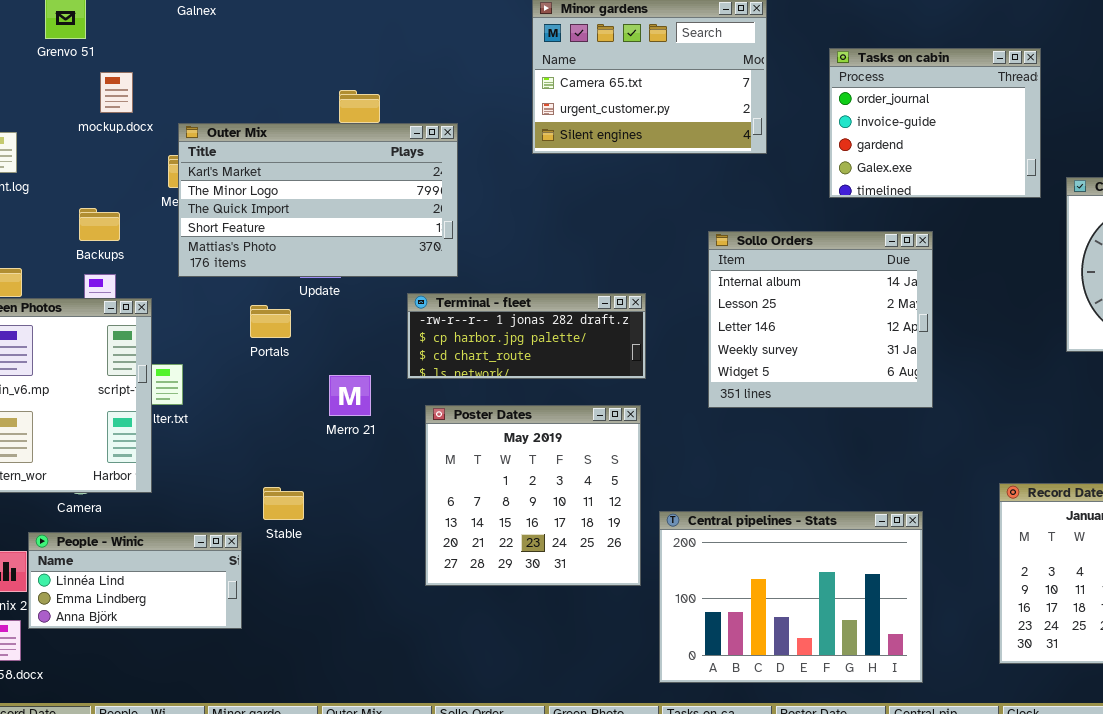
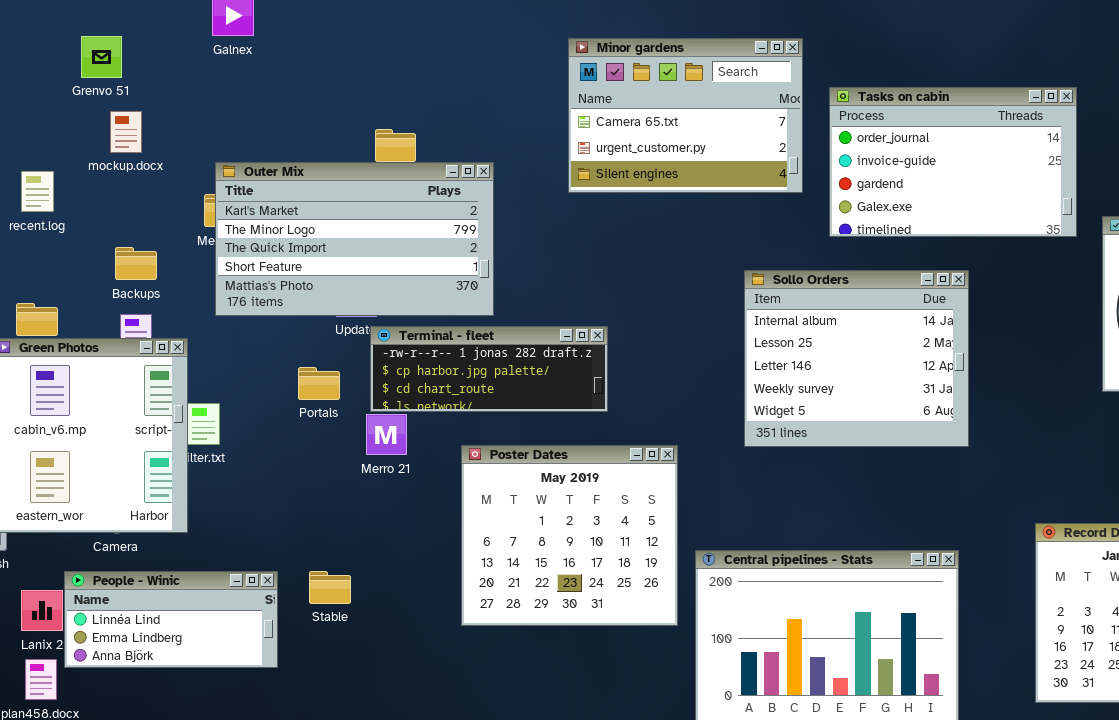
Tasks on cabin: [829,48,1041,198] -> [829,87,1077,237], resized
mockup.docx: [100,72,133,113] -> [110,111,142,153], moved
Terminal - fleet: [407,293,646,379] -> [370,326,608,412], moved
Portals: [250,305,291,338] -> [298,367,340,400], moved
Stable: [263,487,304,520] -> [309,571,351,604], moved

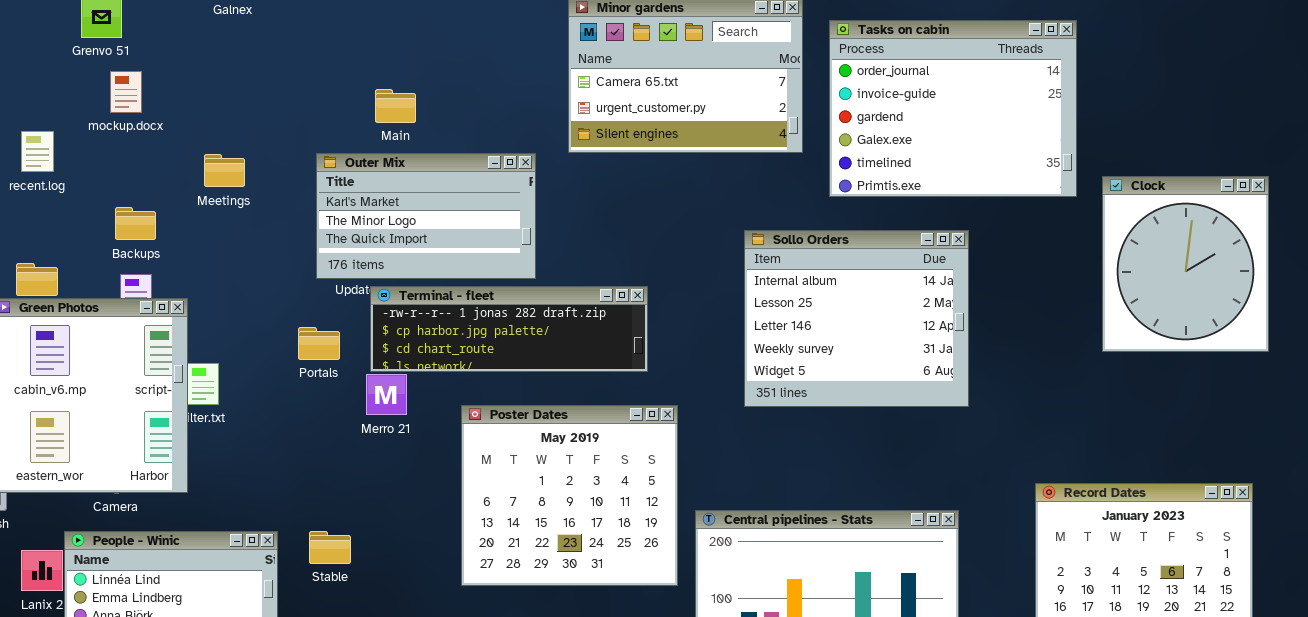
Tasks on cabin: [829,87,1077,237] -> [829,20,1077,197], resized
Outer Mix: [215,162,494,316] -> [316,153,536,279], moved, resized
Terminal - fleet: [370,326,608,412] -> [370,286,648,372], resized

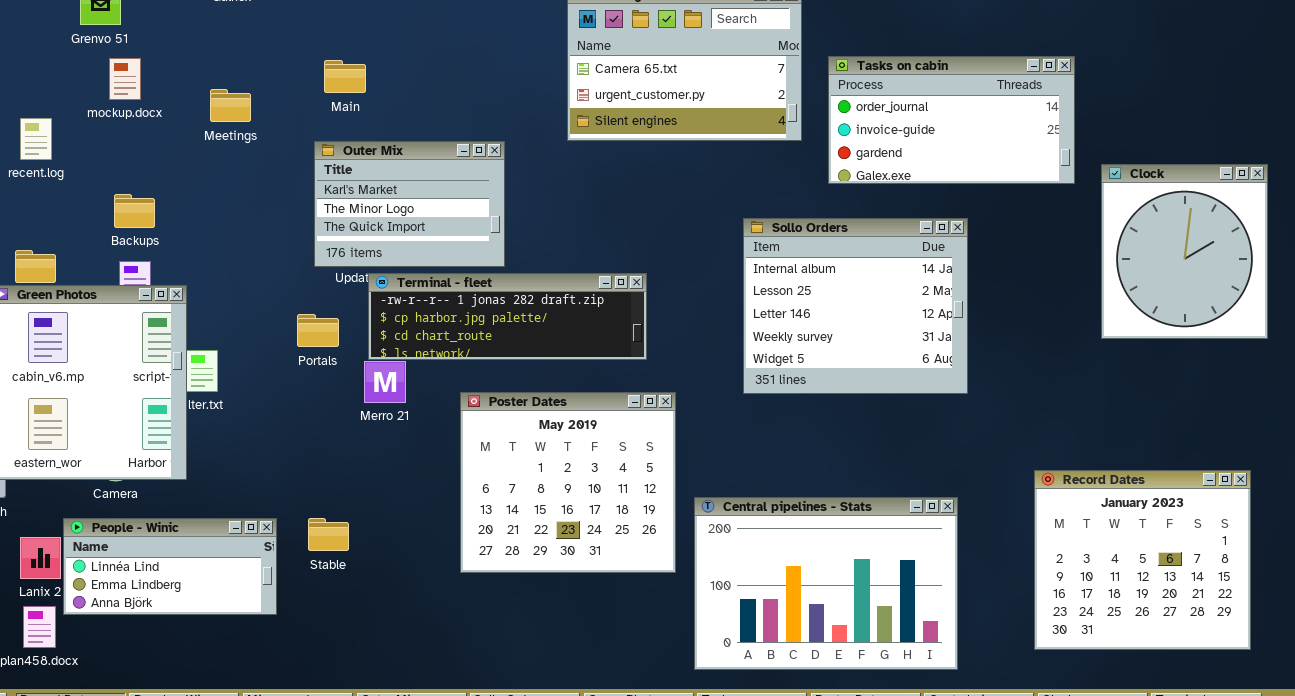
Tasks on cabin: [829,20,1077,197] -> [828,56,1075,184], resized
Main: [375,89,416,123] -> [324,60,366,93], moved
Outer Mix: [316,153,536,279] -> [314,141,505,267], resized
Meetings: [204,154,245,187] -> [210,89,251,122], moved

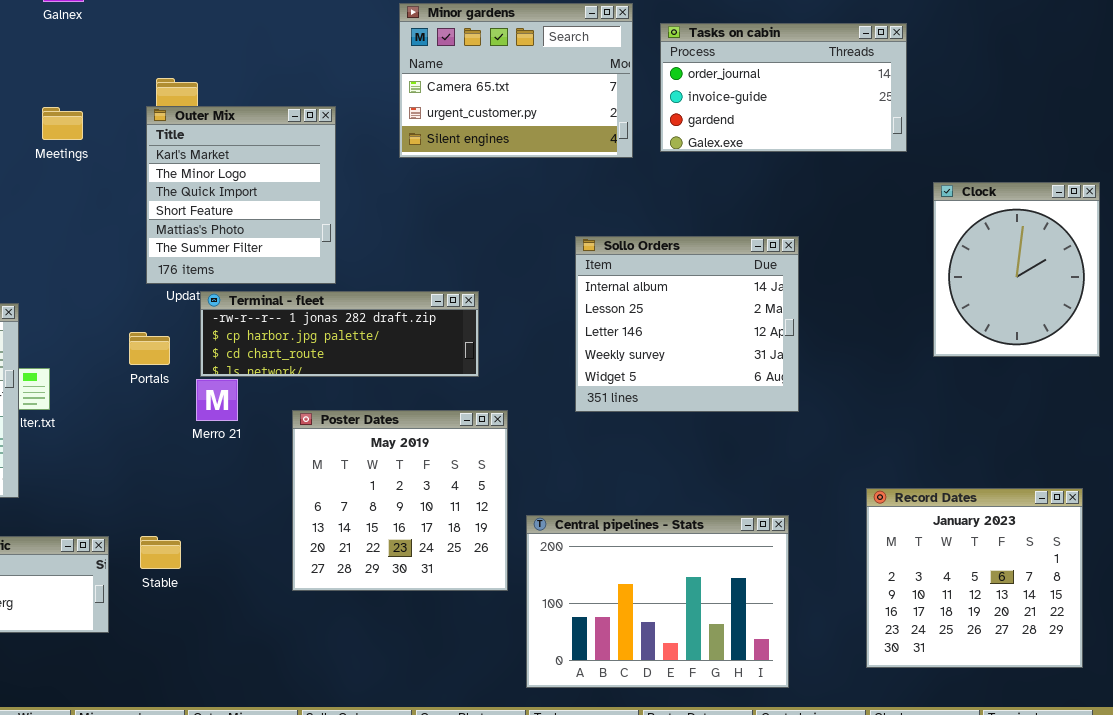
Tasks on cabin: [828,56,1075,184] -> [660,23,907,152], moved
Outer Mix: [314,141,505,267] -> [146,106,336,284], resized

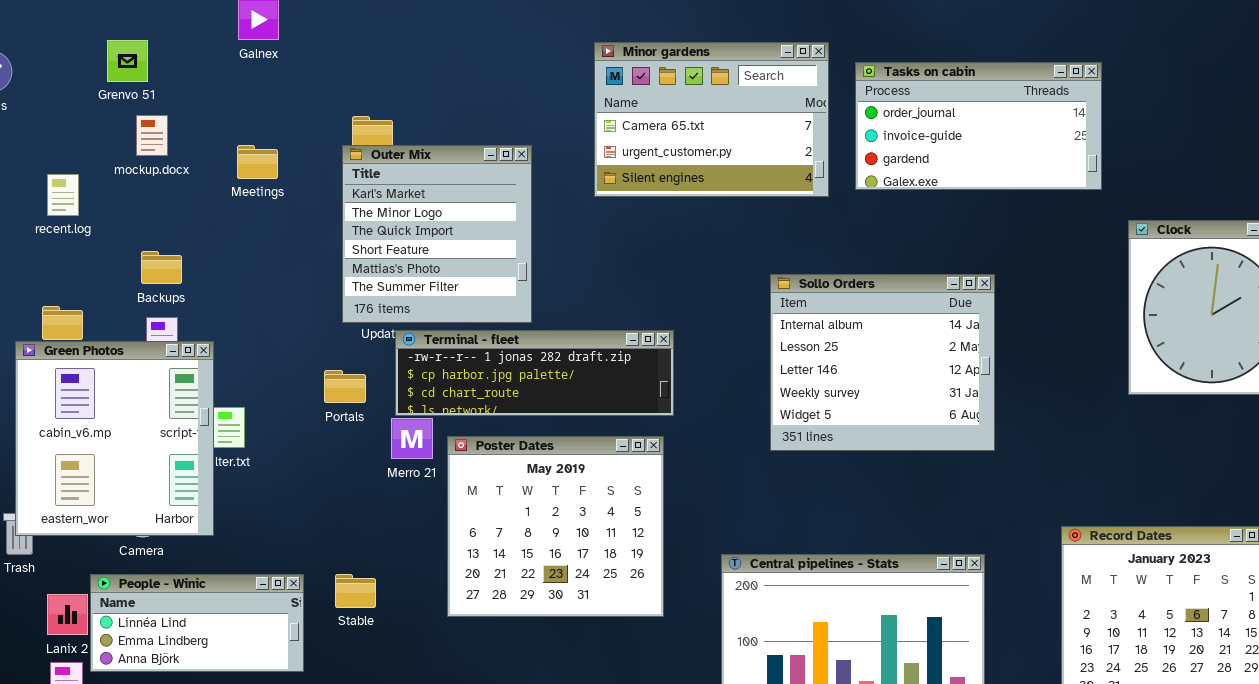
Poster Dates: [292,410,508,591] -> [447,436,664,617], moved

